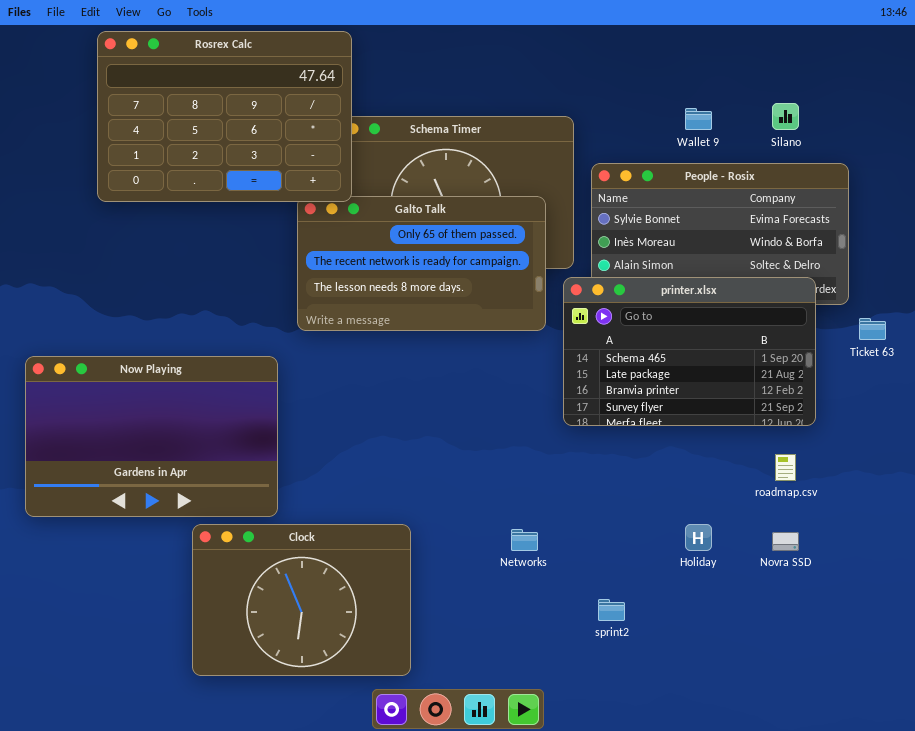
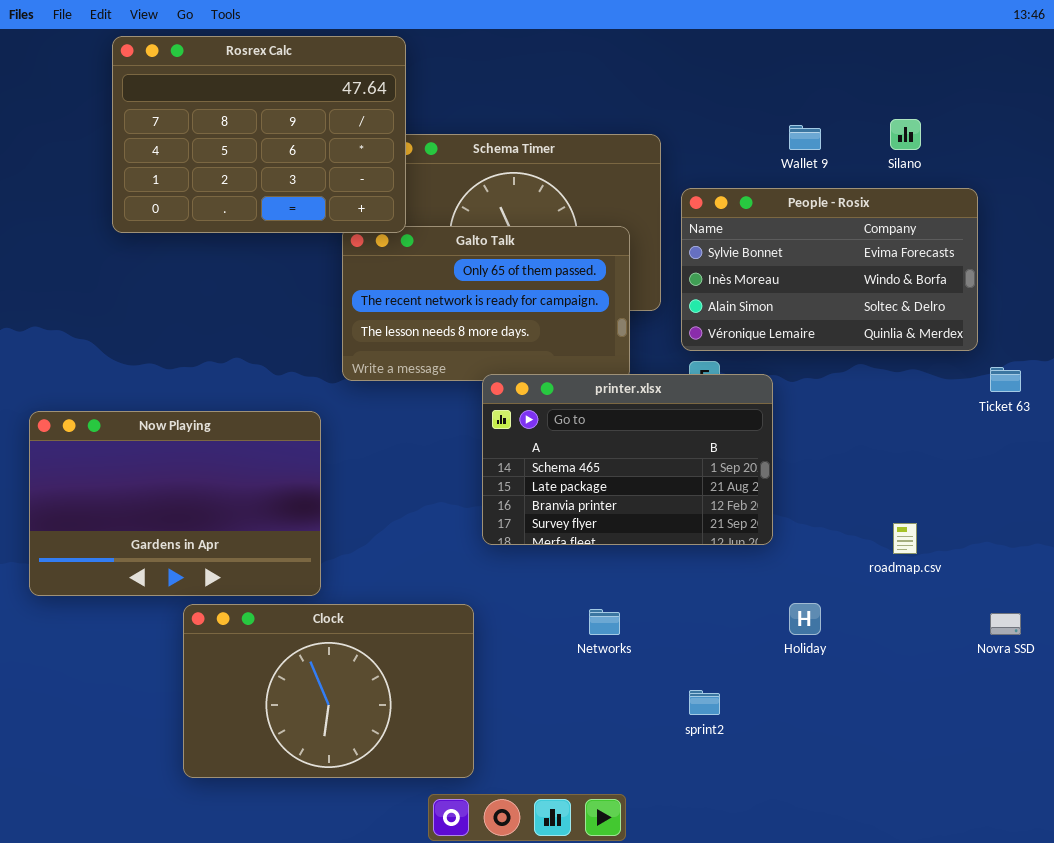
printer.xlsx: [563,277,816,426] -> [482,374,773,545], moved
Clock: [192,524,411,676] -> [183,604,474,778], resized
Novra SSD: [772,532,799,551] -> [990,613,1021,635], moved

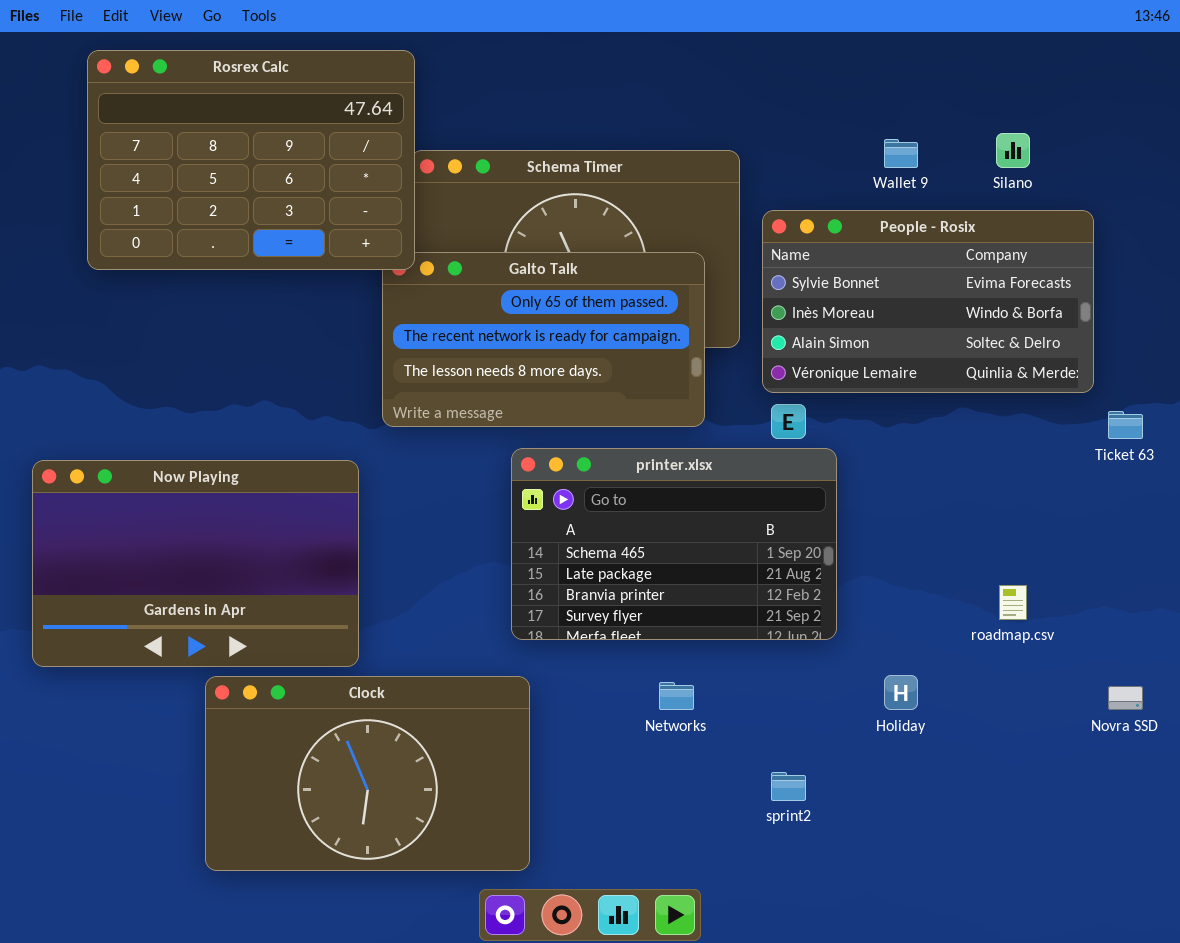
Rosrex Calc: [112,36,406,233] -> [87,50,415,270], moved
printer.xlsx: [482,374,773,545] -> [511,448,837,640], moved

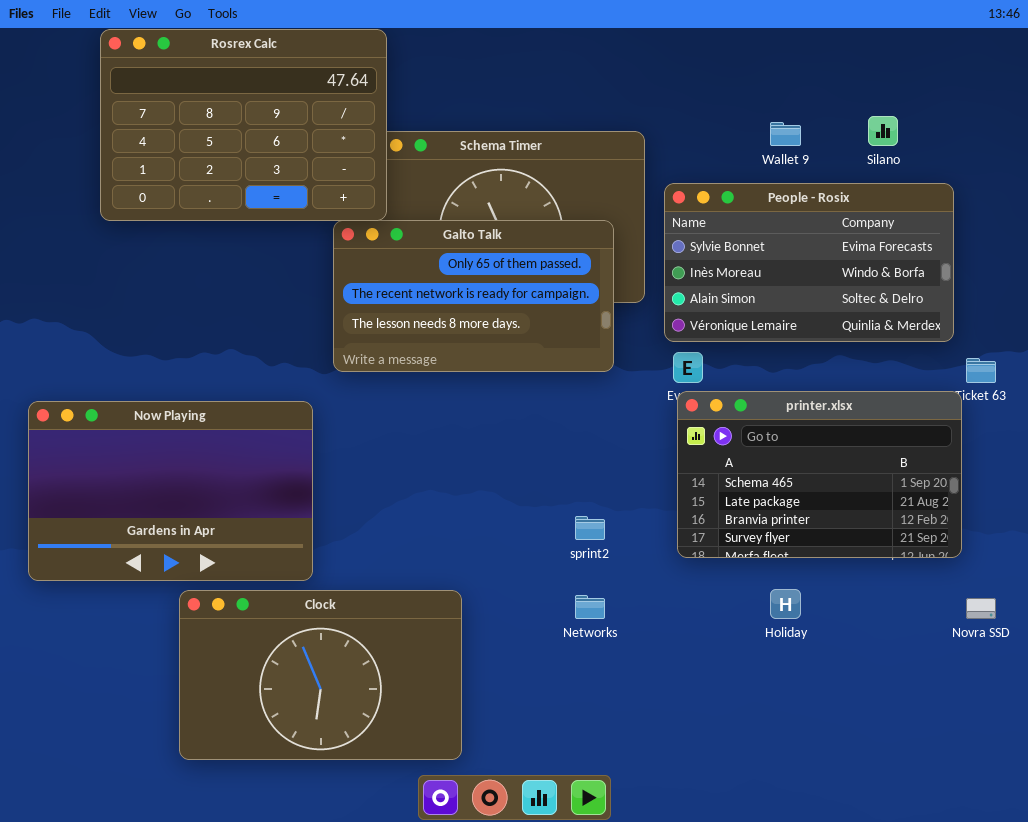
Rosrex Calc: [87,50,415,270] -> [100,29,387,221], moved
printer.xlsx: [511,448,837,640] -> [677,391,962,558], moved
sprint2: [771,772,806,801] -> [575,516,605,540], moved

